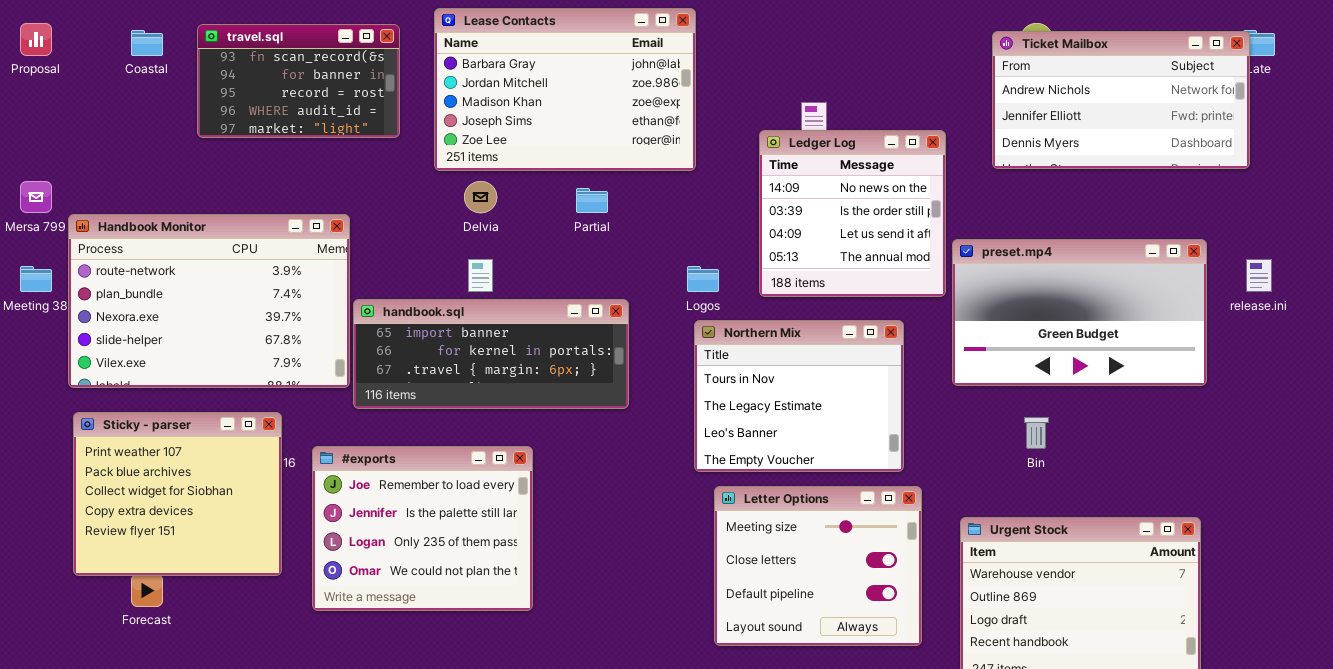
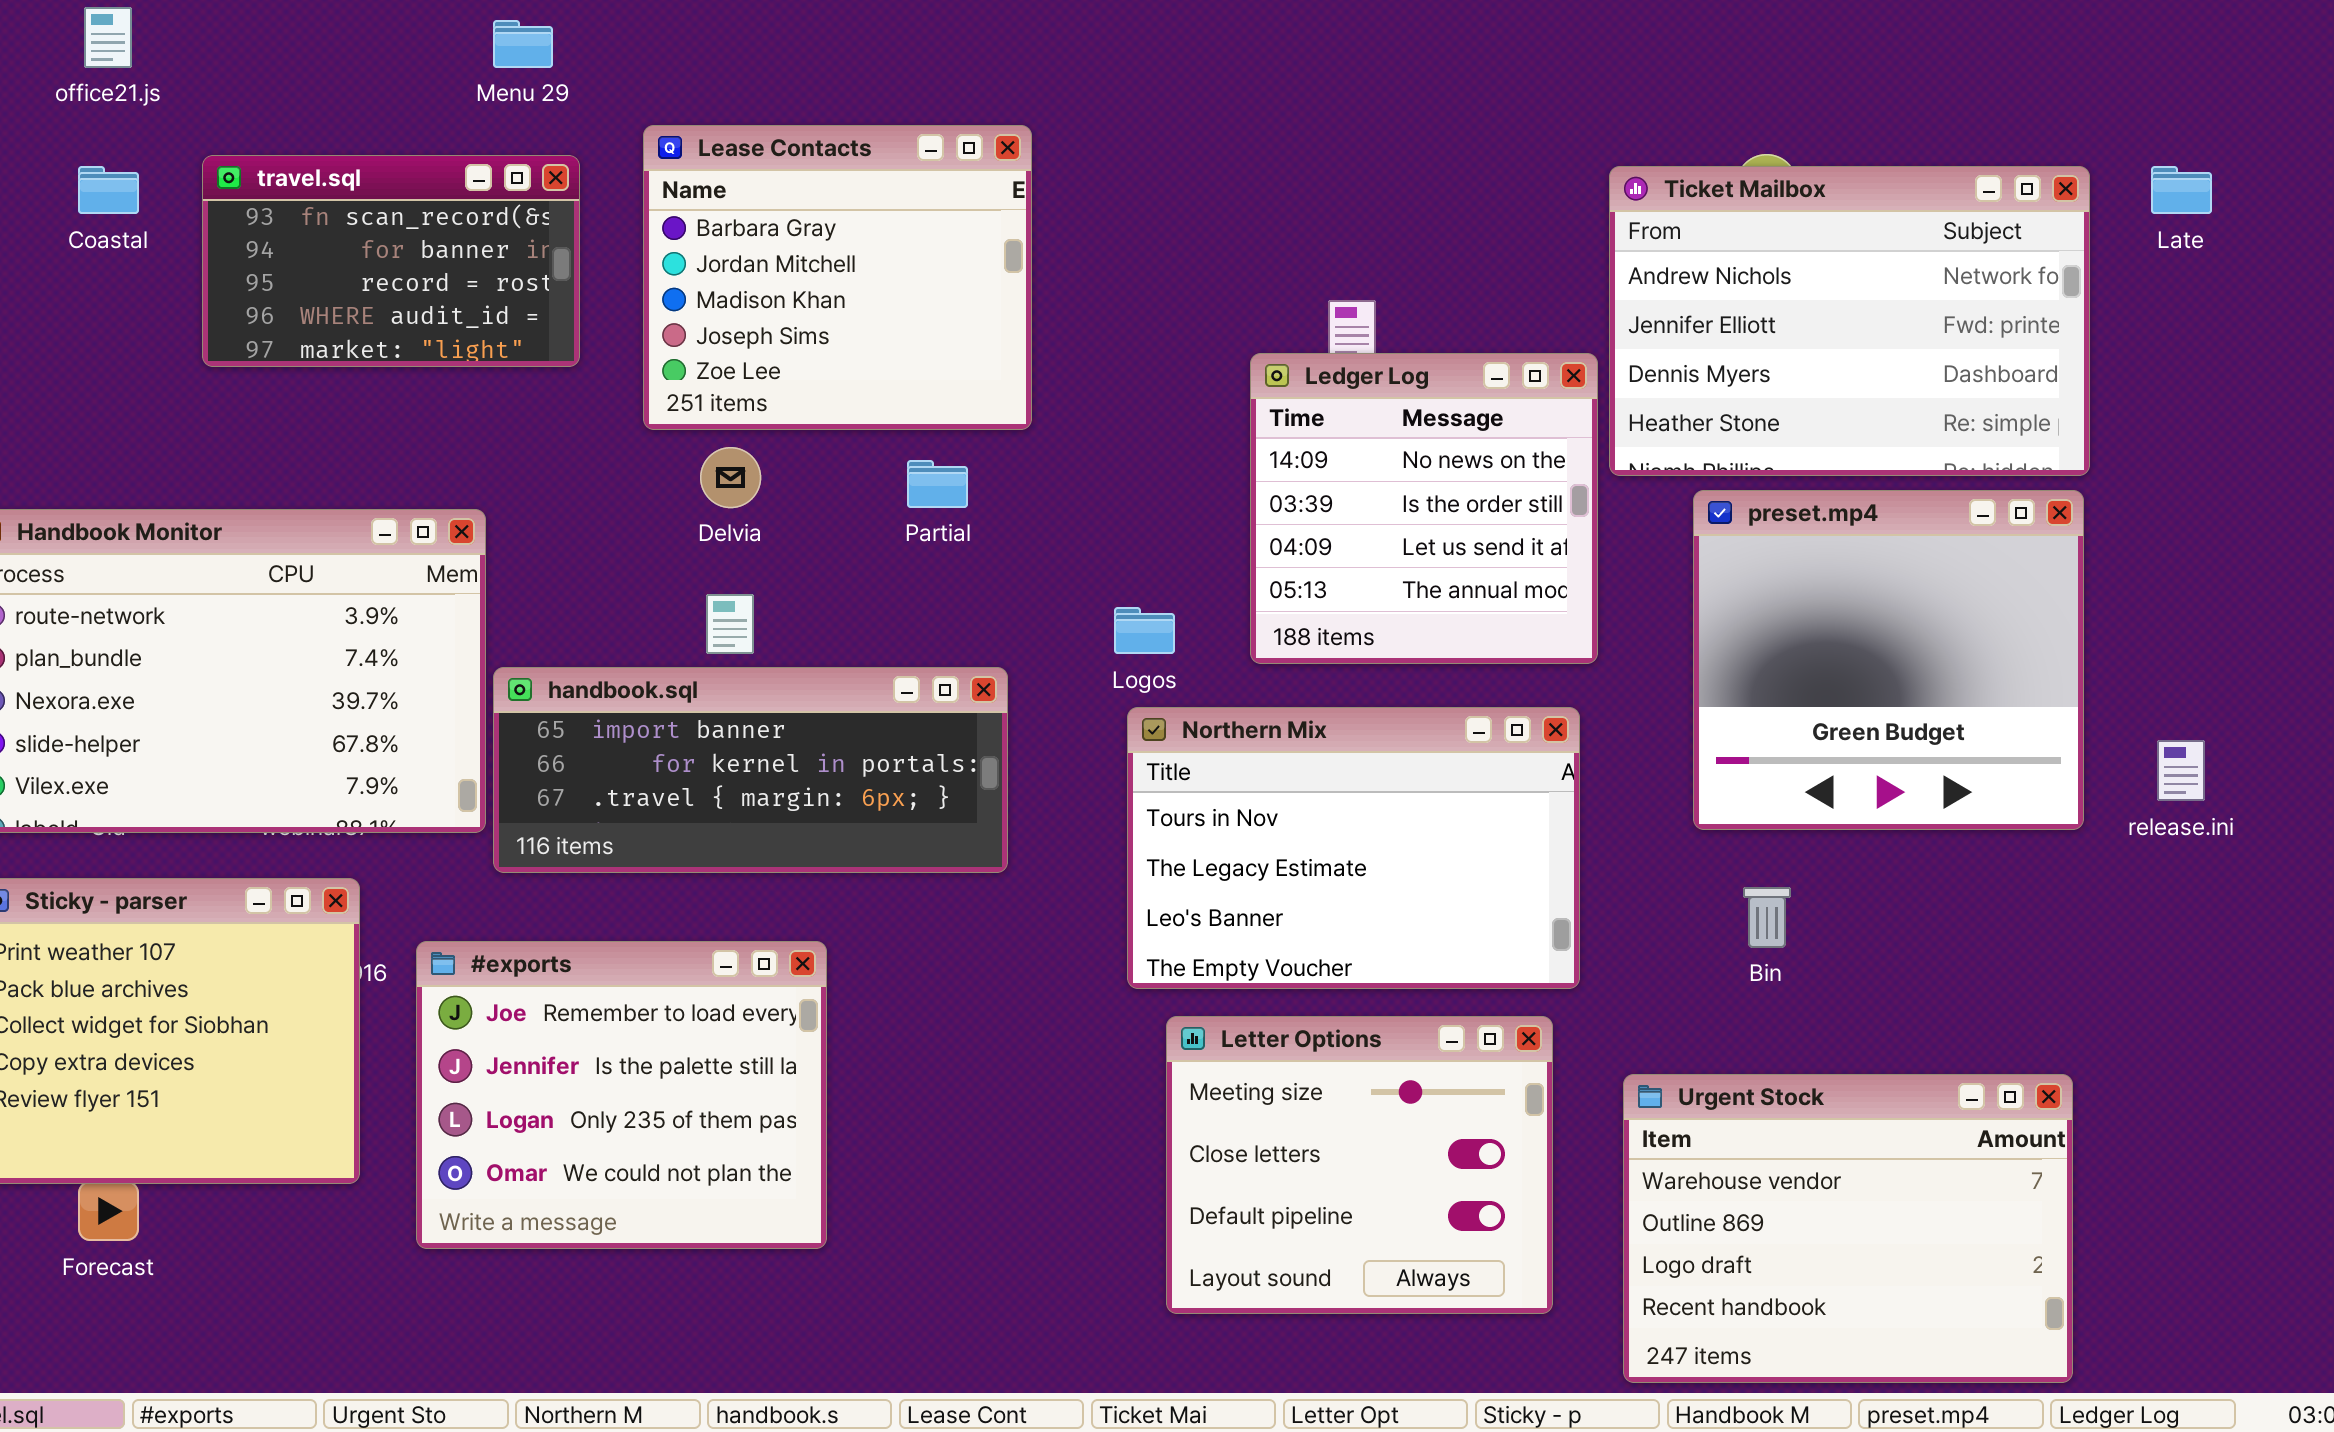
Lease Contacts: [434,8,696,171] -> [643,125,1032,430], resized
Ticket Mailbox: [992,31,1250,169] -> [1609,166,2090,476], moved, resized
preset.mp4: [952,239,1207,386] -> [1693,490,2084,830], resized
release.ini: [1246,259,1272,292] -> [2157,740,2205,801], moved
Northern Mix: [694,320,904,472] -> [1127,707,1580,989], resized

